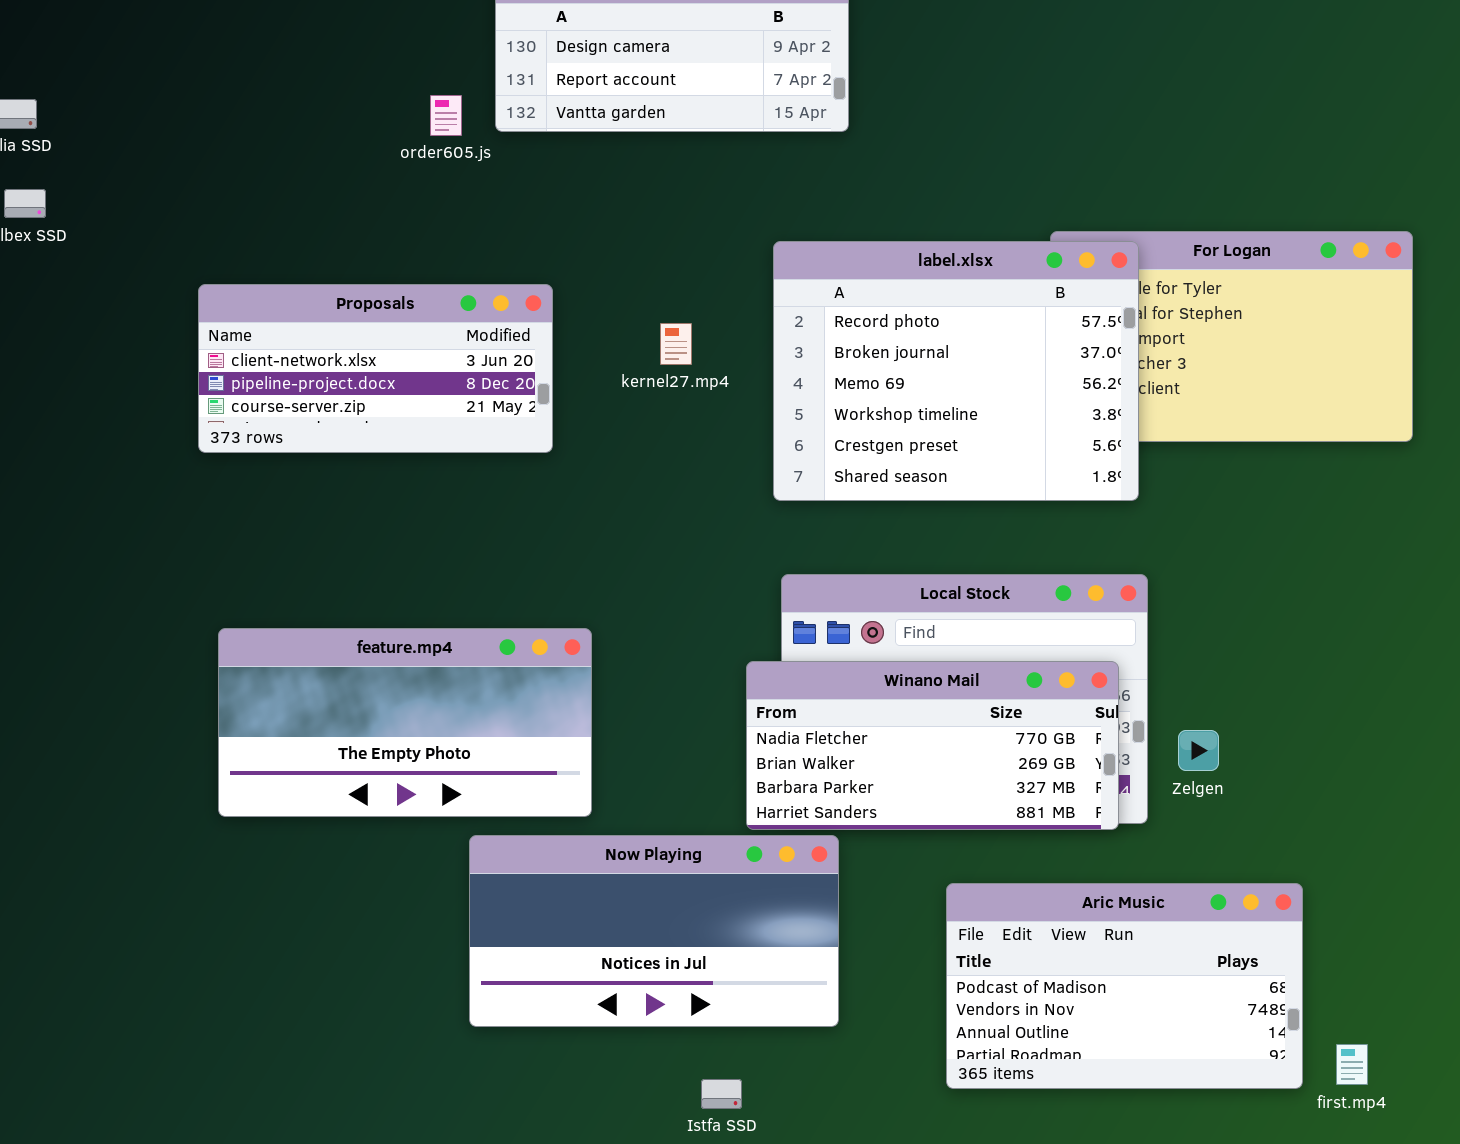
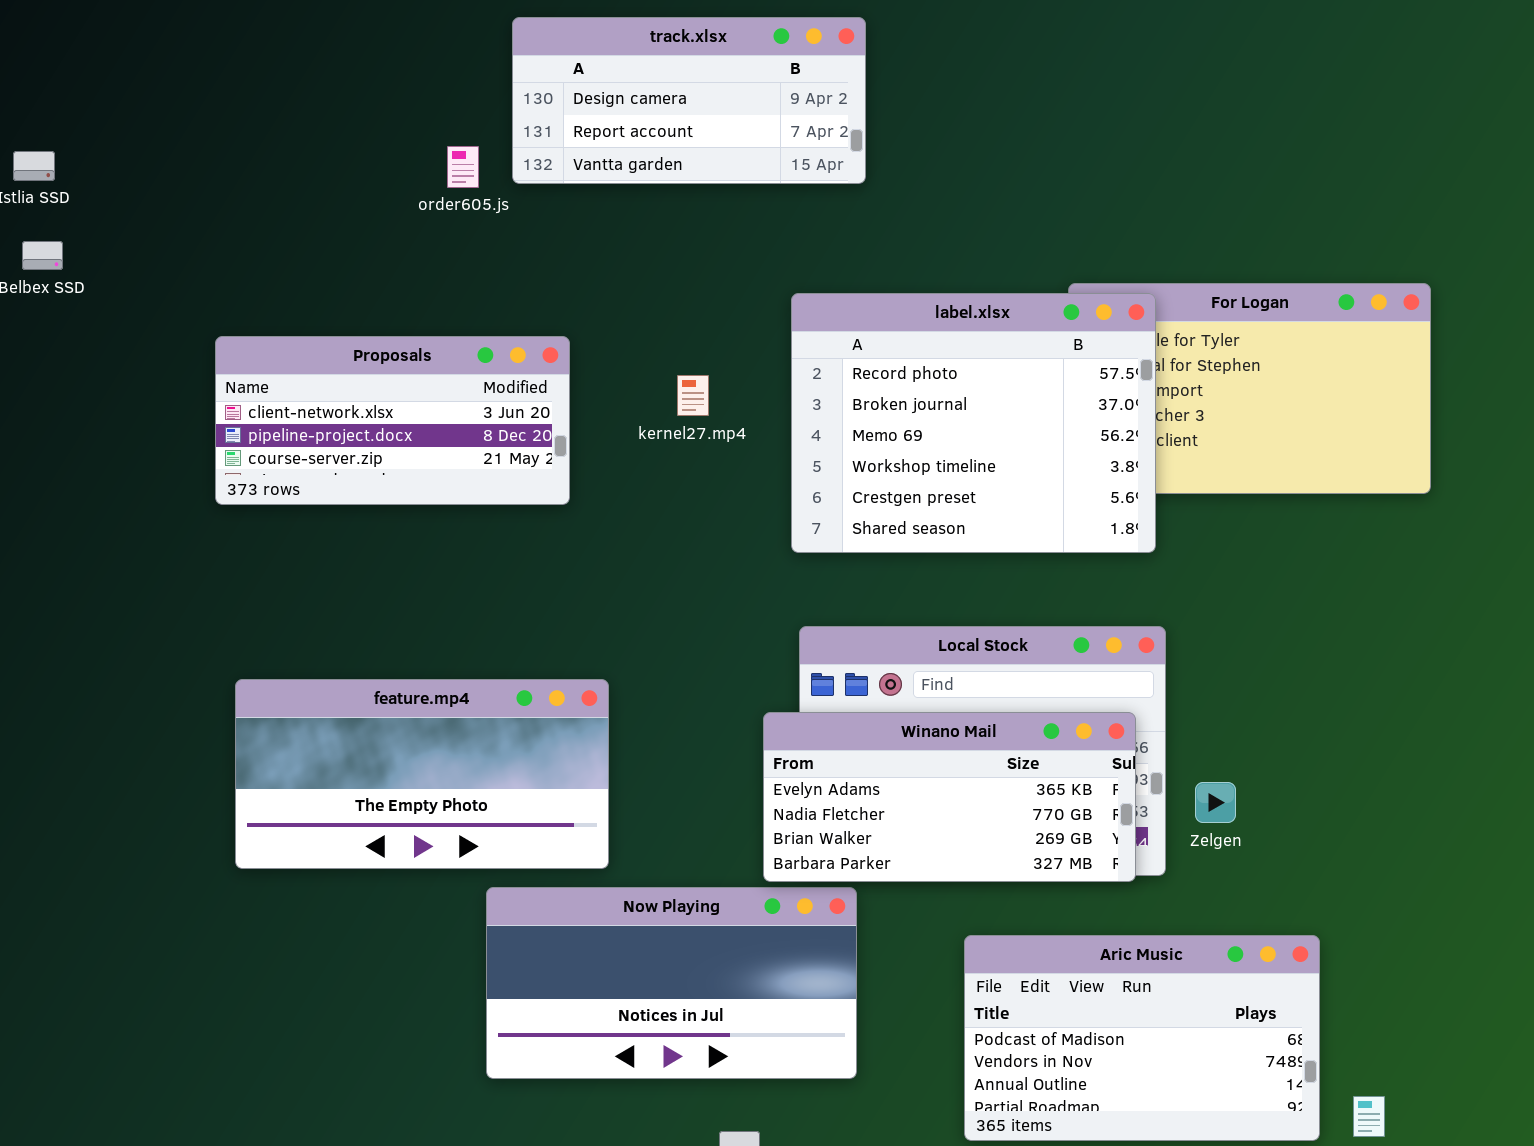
Winano Mail: [746,661,1119,830] -> [763,712,1136,882], scrolled up 1 row

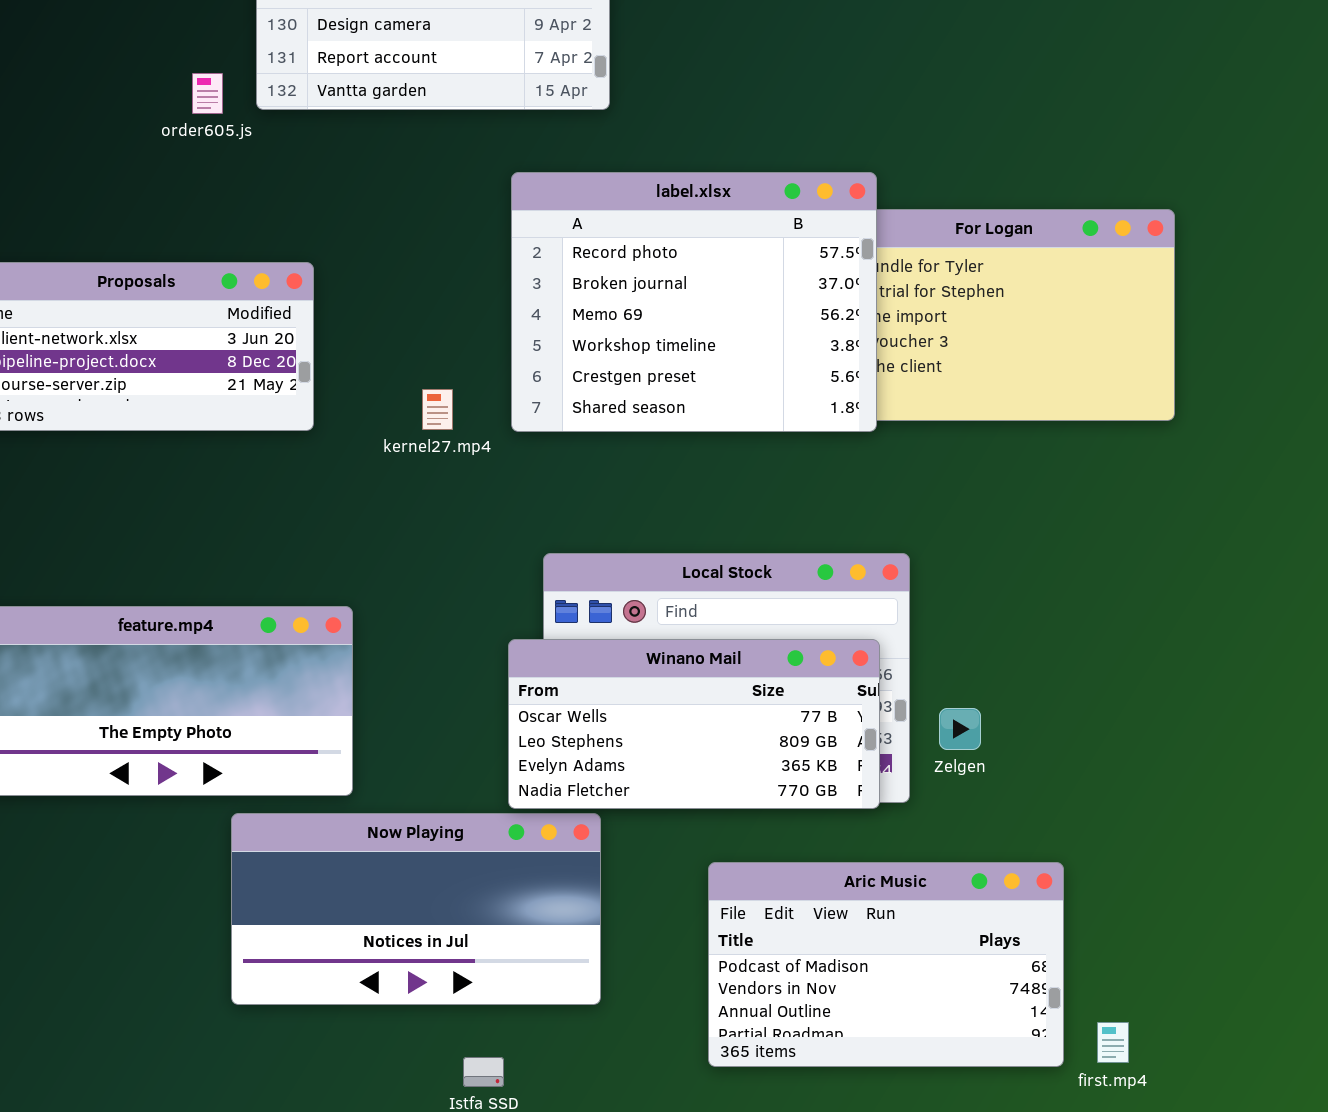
label.xlsx: [791,293,1156,553] -> [511,172,877,432], moved
kernel27.mp4: [677,375,709,416] -> [422,389,453,430], moved
Winano Mail: [763,712,1136,882] -> [508,639,880,809], scrolled up 2 rows

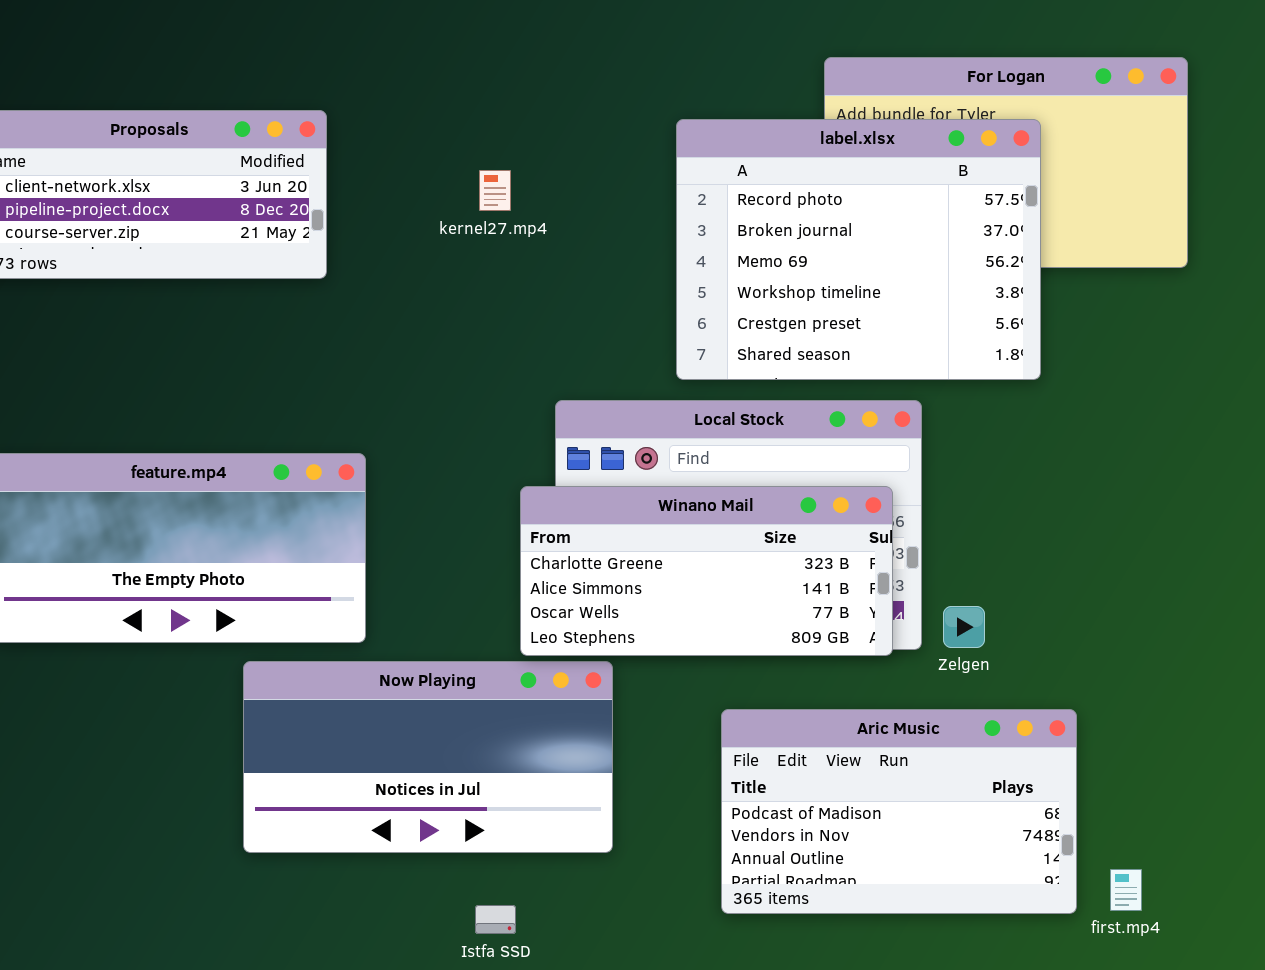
label.xlsx: [511,172,877,432] -> [676,119,1041,380], moved
kernel27.mp4: [422,389,453,430] -> [479,170,511,211], moved
Winano Mail: [508,639,880,809] -> [520,486,893,656], scrolled up 2 rows
Zelgen: [939,708,981,750] -> [943,606,985,648], moved

